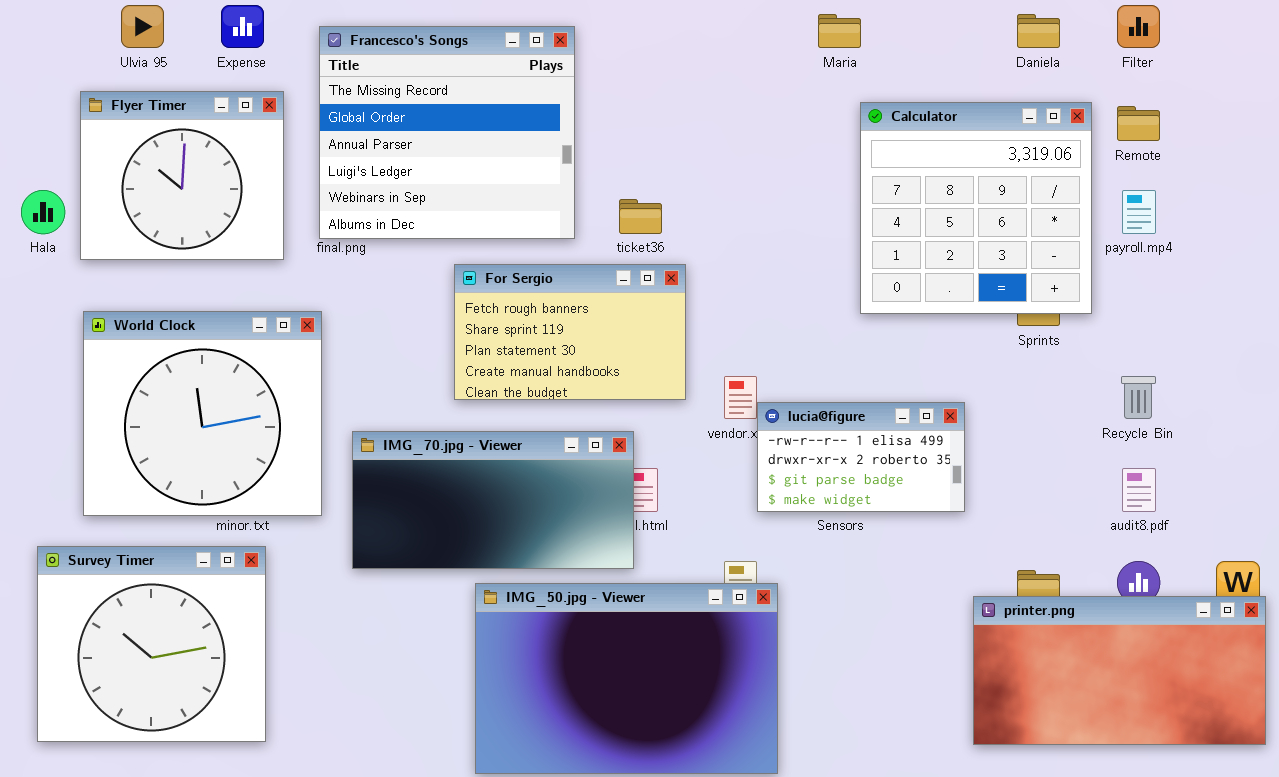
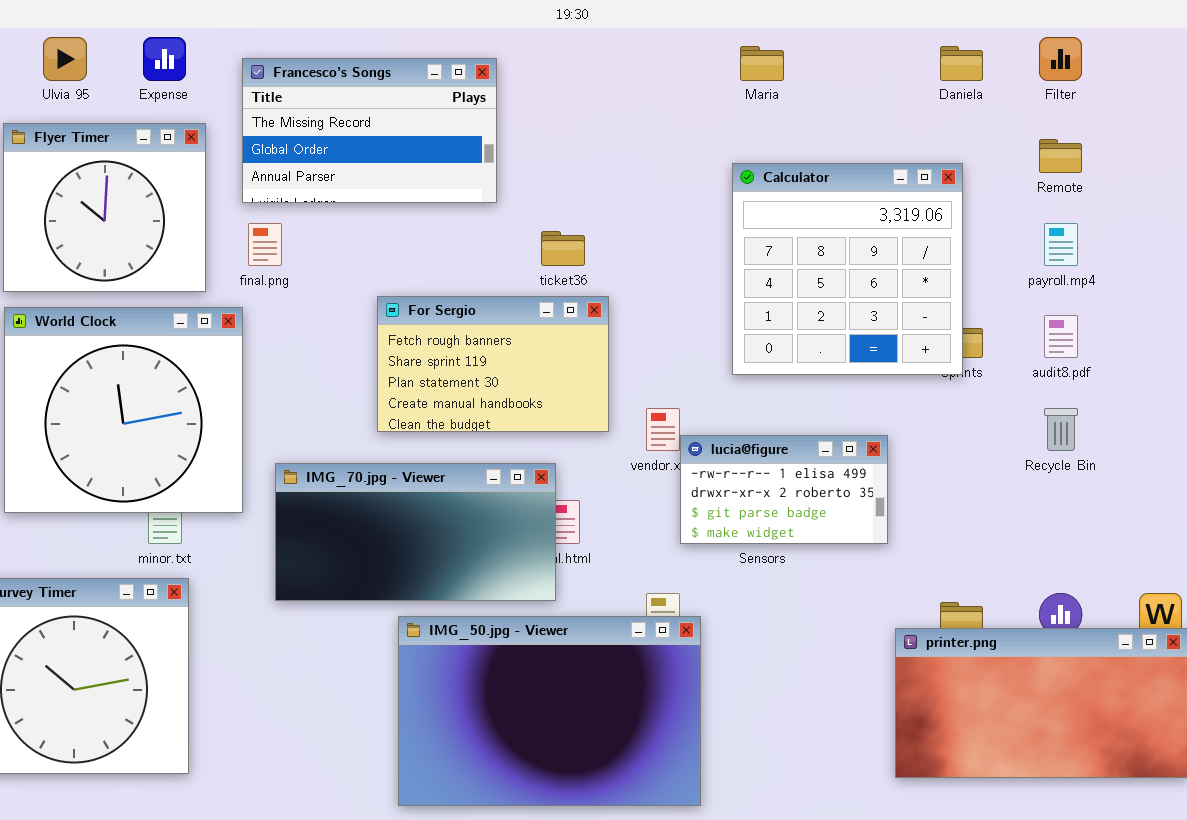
Francesco's Songs: [319,26,575,239] -> [242,58,497,203], resized
Calculator: [860,102,1092,314] -> [732,163,963,375], moved
World Clock: [83,311,322,516] -> [4,307,243,513], moved
audit8.pdf: [1122,468,1156,512] -> [1044,315,1078,358], moved

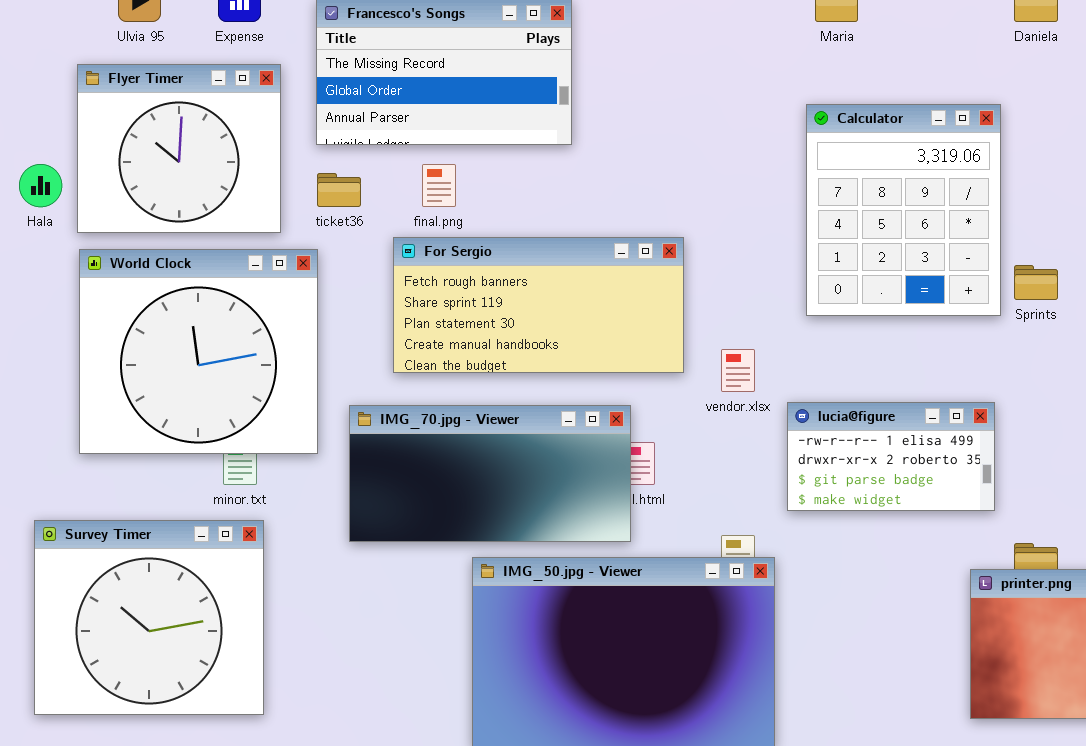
Calculator: [732,163,963,375] -> [806,104,1001,316], resized
final.png: [248,223,282,266] -> [422,164,456,207], moved
ticket36: [541,231,585,266] -> [317,173,361,207], moved
For Sergio: [377,296,609,432] -> [393,237,684,373], resized
lucia@figure: [680,435,888,544] -> [787,402,995,511], moved

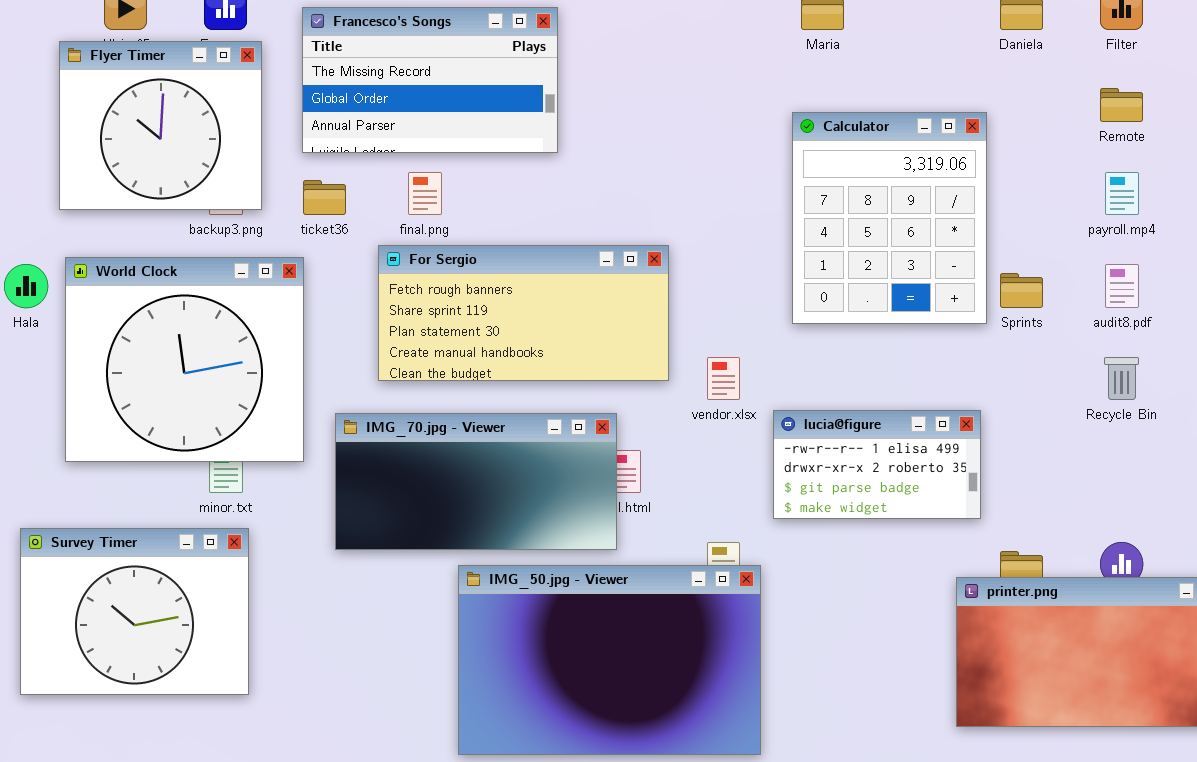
Flyer Timer: [77,64,281,233] -> [59,41,262,210], moved
Hala: [19,164,62,207] -> [4,264,48,308], moved
Survey Timer: [34,520,264,715] -> [20,528,249,695], resized

